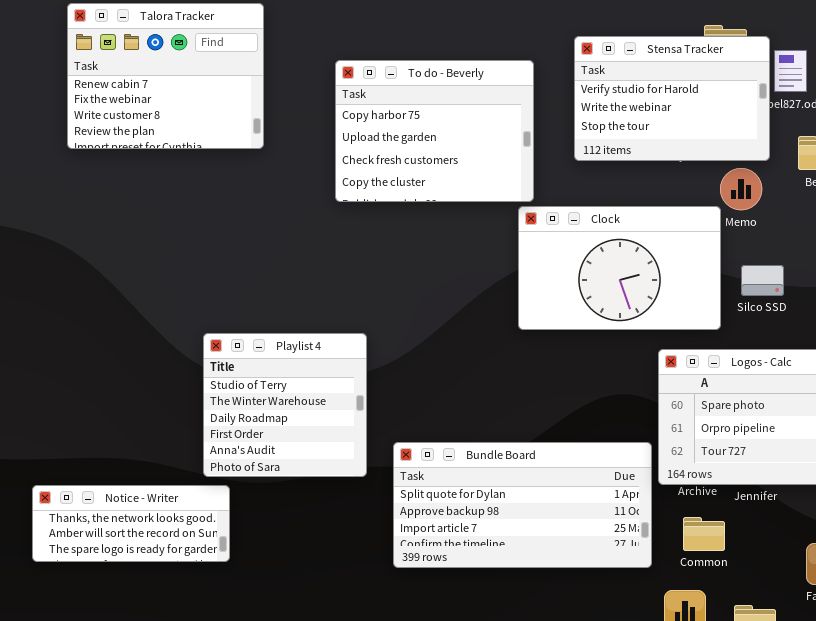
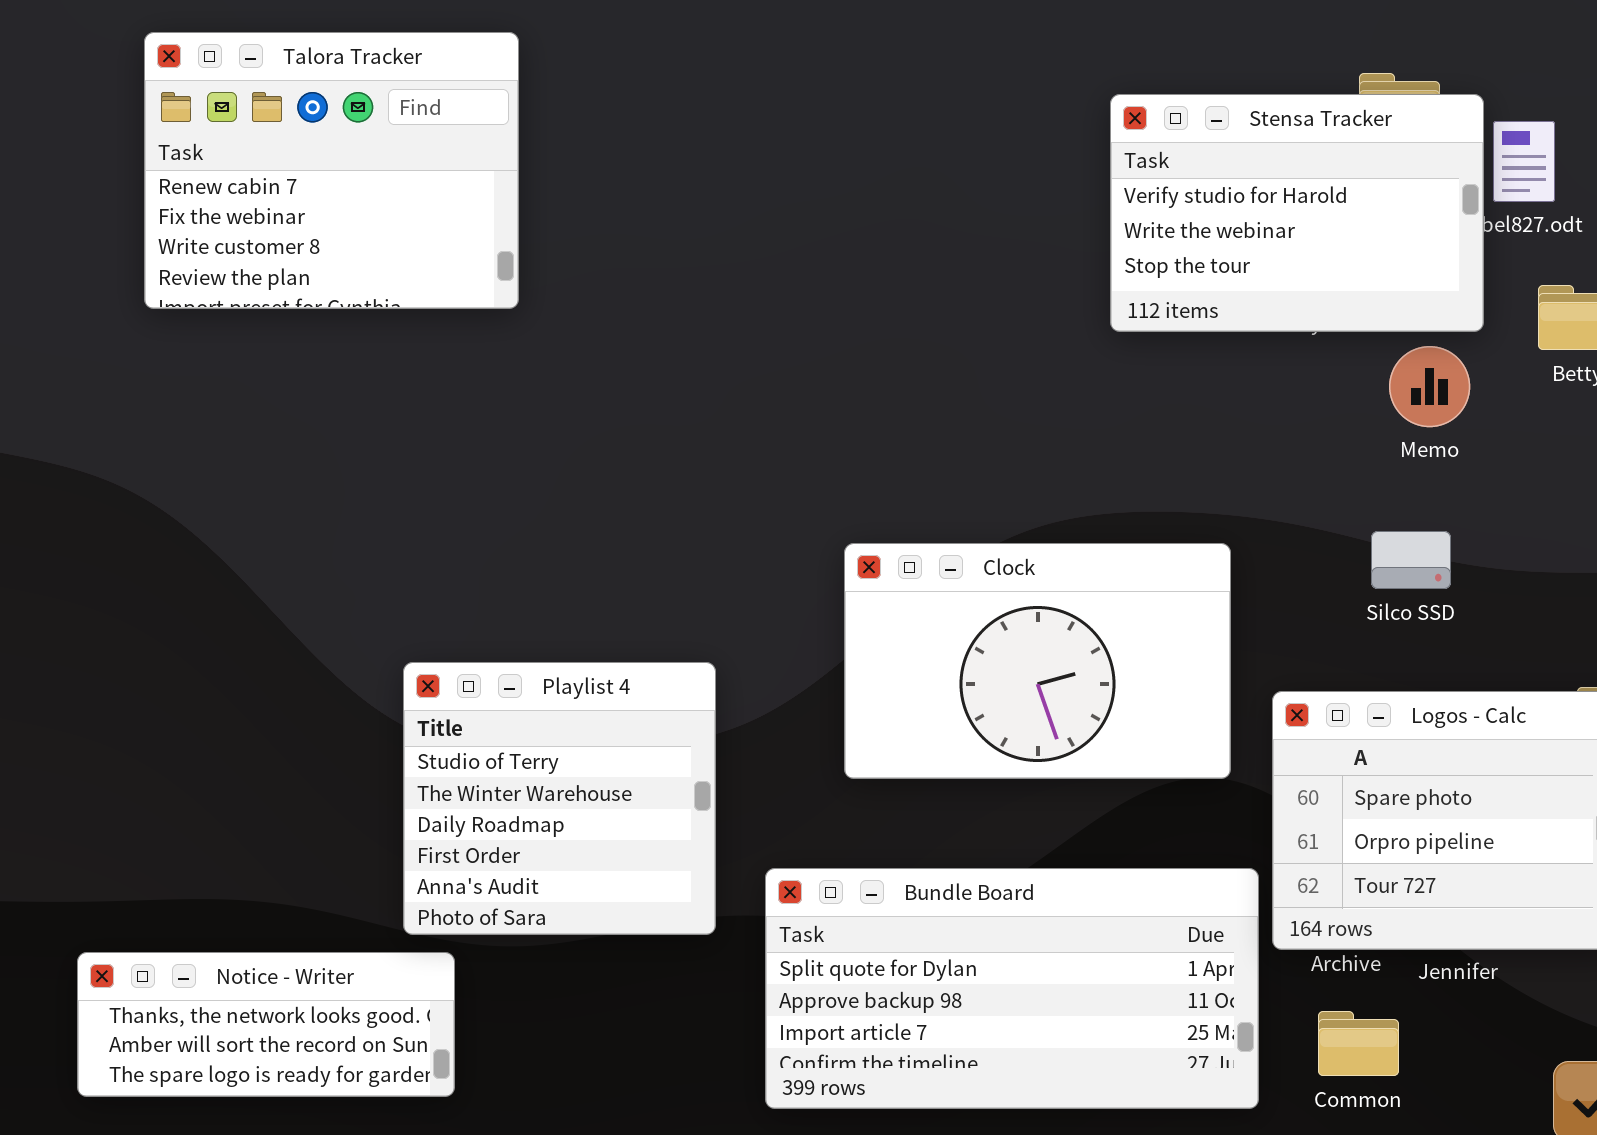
To do - Beverly: [335,60,534,202] -> none, closed
Clock: [518,206,721,330] -> [844,543,1231,779], moved
Silco SSD: [741,265,784,296] -> [1371,531,1451,589], moved

